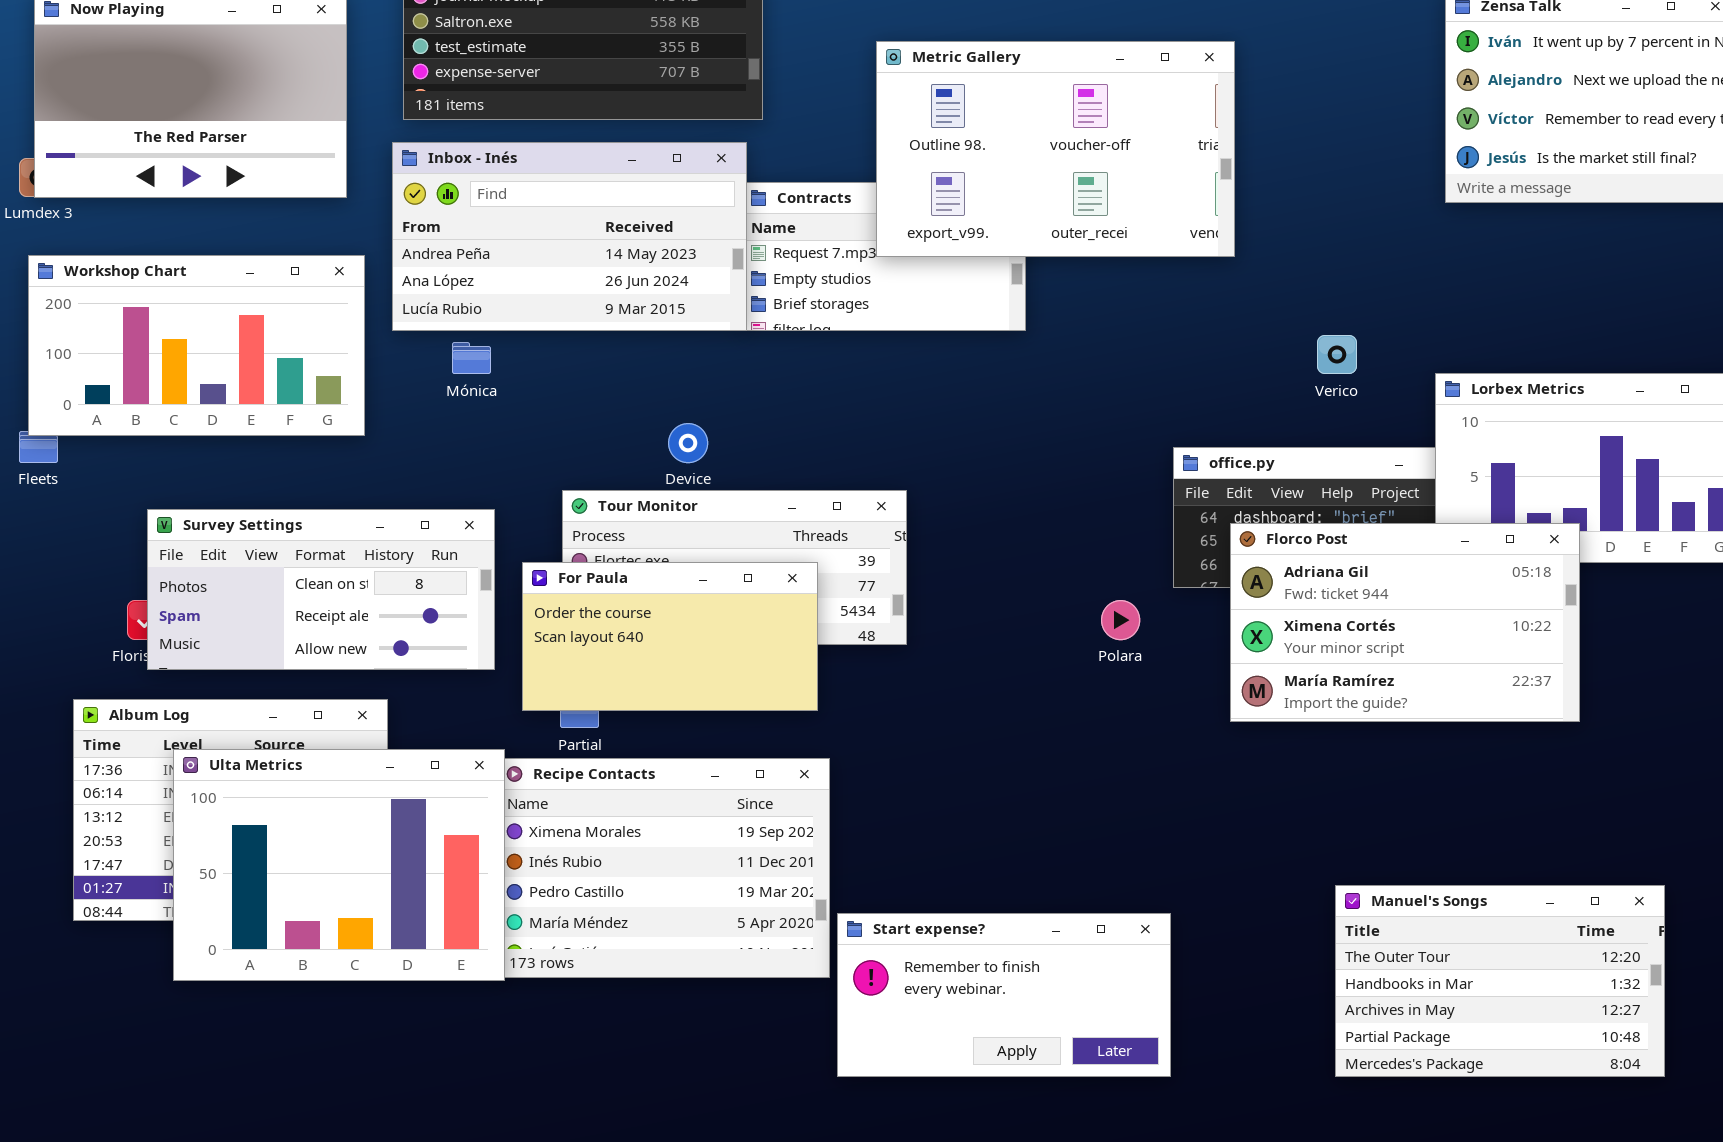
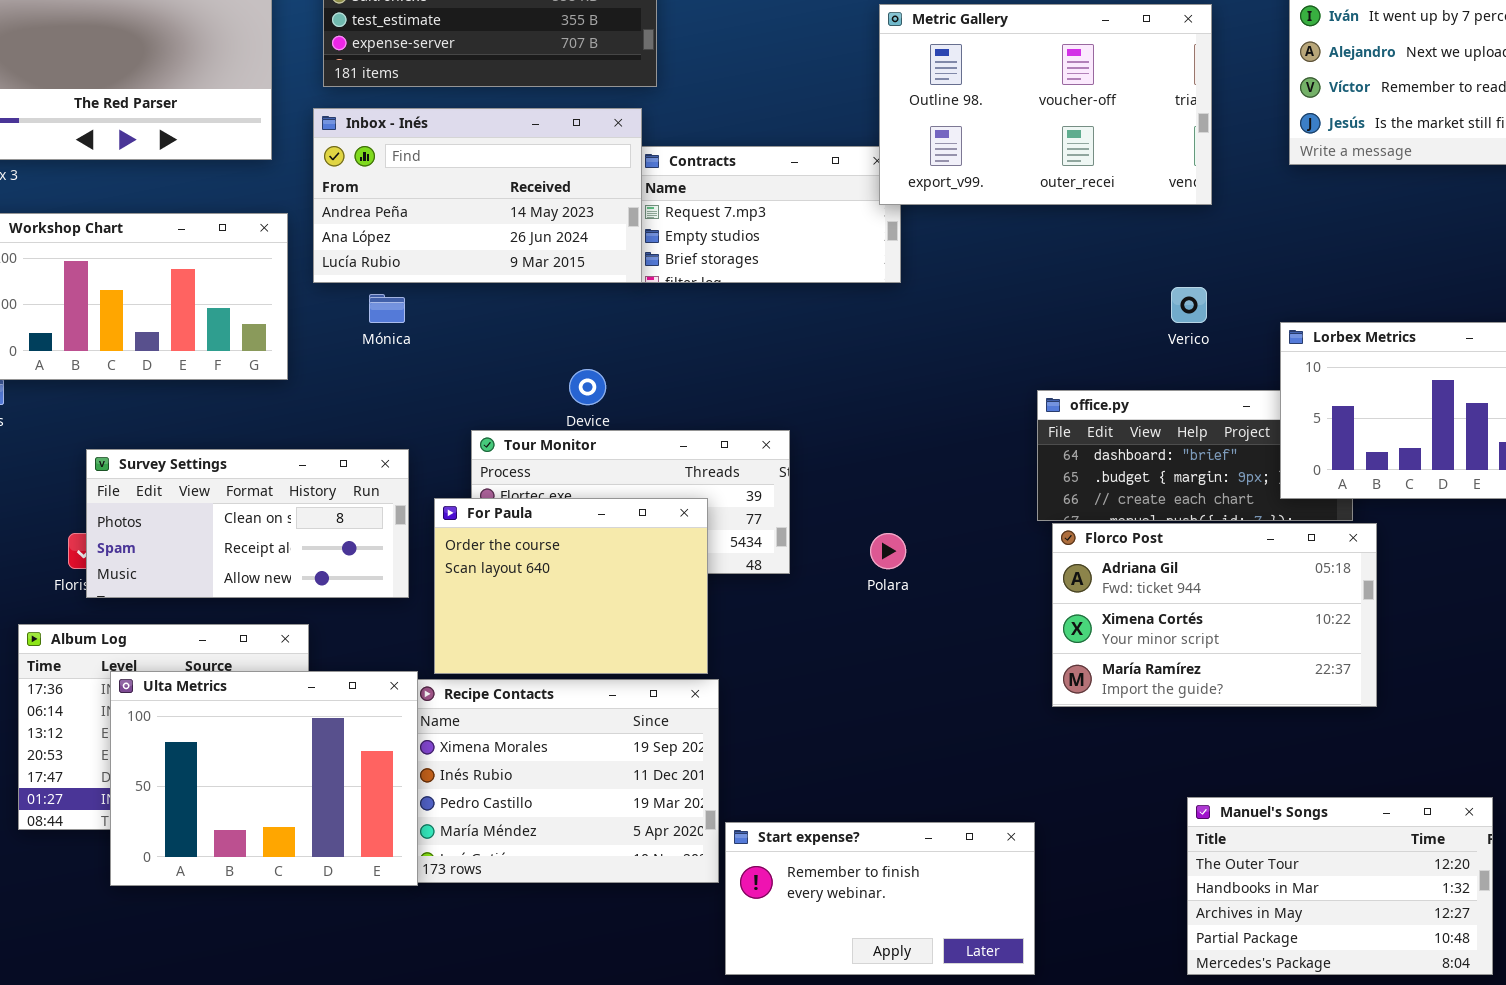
Metric Gallery: [876,41,1235,257] -> [879,4,1212,205], moved
Florco Post: [1230,523,1580,722] -> [1052,523,1377,707], moved
For Paula: [522,562,818,711] -> [434,498,708,674], resized
Polara: [1101,600,1140,640] -> [870,533,906,569], moved

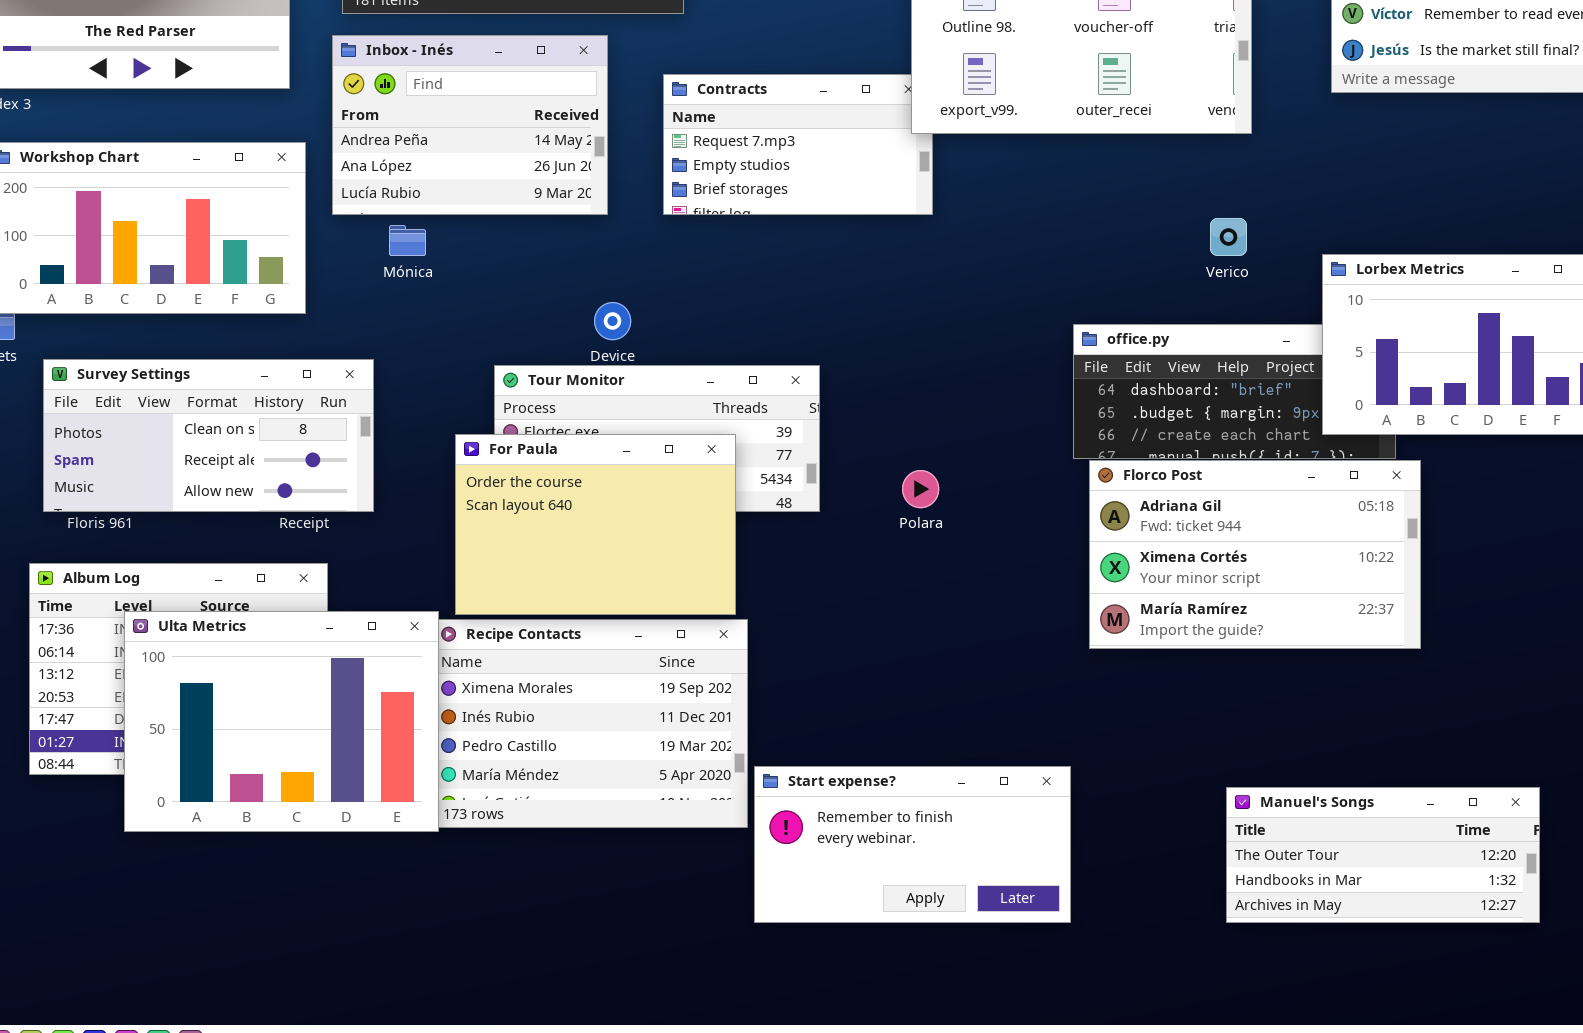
Inbox - Inés: [313,108,642,283] -> [332,35,608,215], resized
Survey Settings: [86,449,409,598] -> [43,359,374,512], moved
Manuel's Songs: [1187,797,1493,975] -> [1226,787,1540,923], resized

